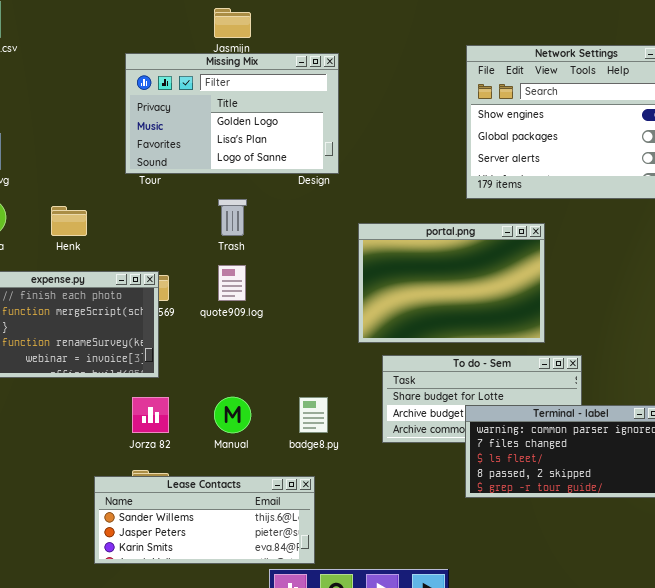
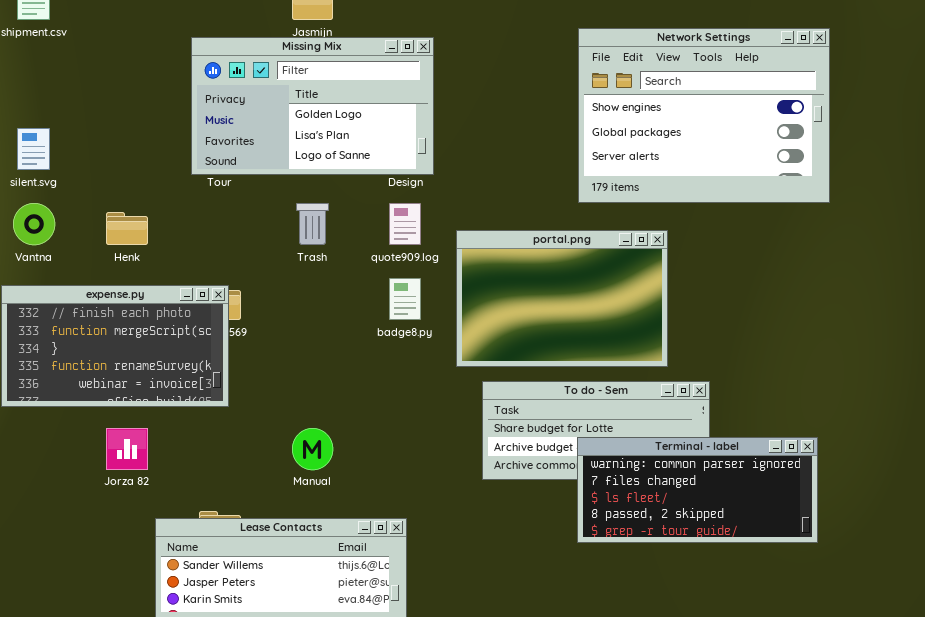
quote909.log: [218,265,246,301] -> [389,203,421,245], moved
Jorza 82: [132,397,169,433] -> [106,428,148,470], moved
badge8.py: [299,397,328,433] -> [389,278,421,320], moved

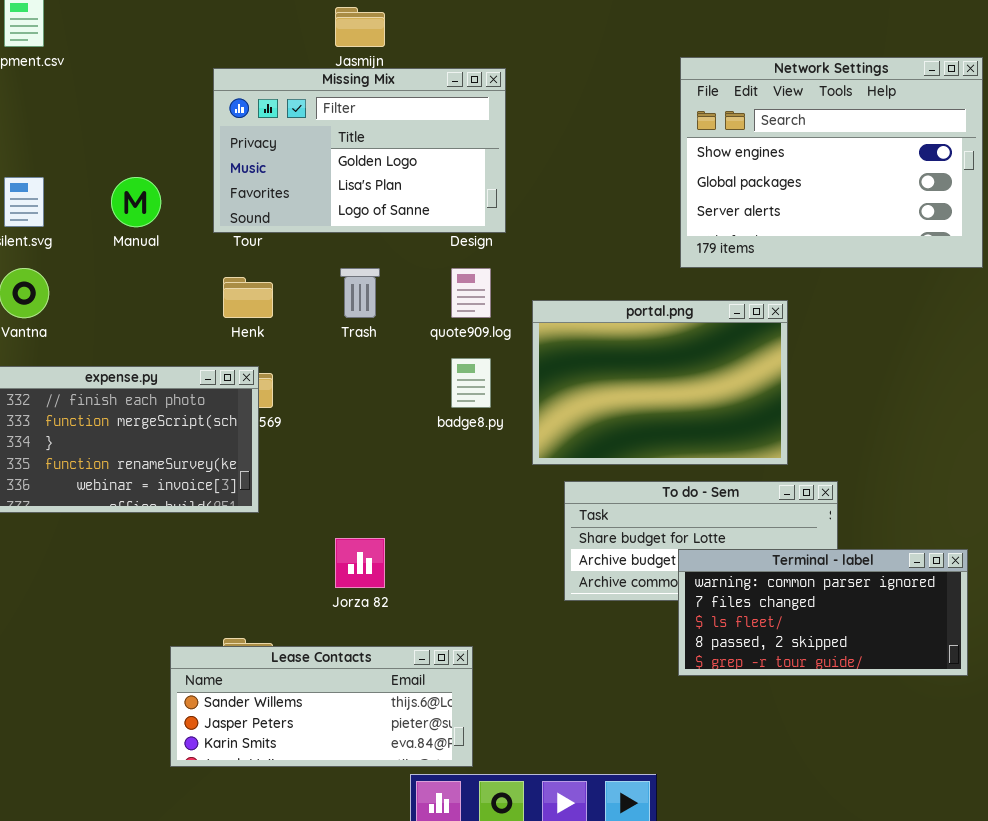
Henk: [106,212,148,245] -> [223,277,273,318], moved
Jorza 82: [106,428,148,470] -> [335,538,385,588], moved
Manual: [292,428,333,470] -> [111,177,161,227], moved

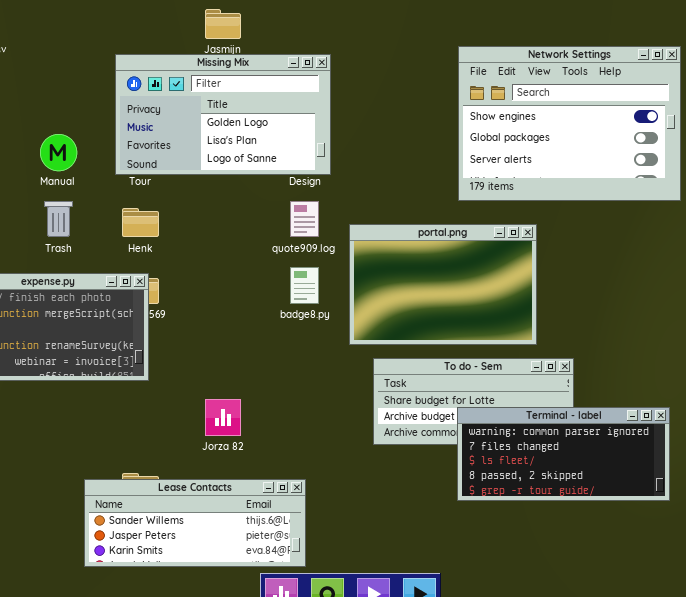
Trash: [340,268,380,318] -> [44,201,73,237], moved

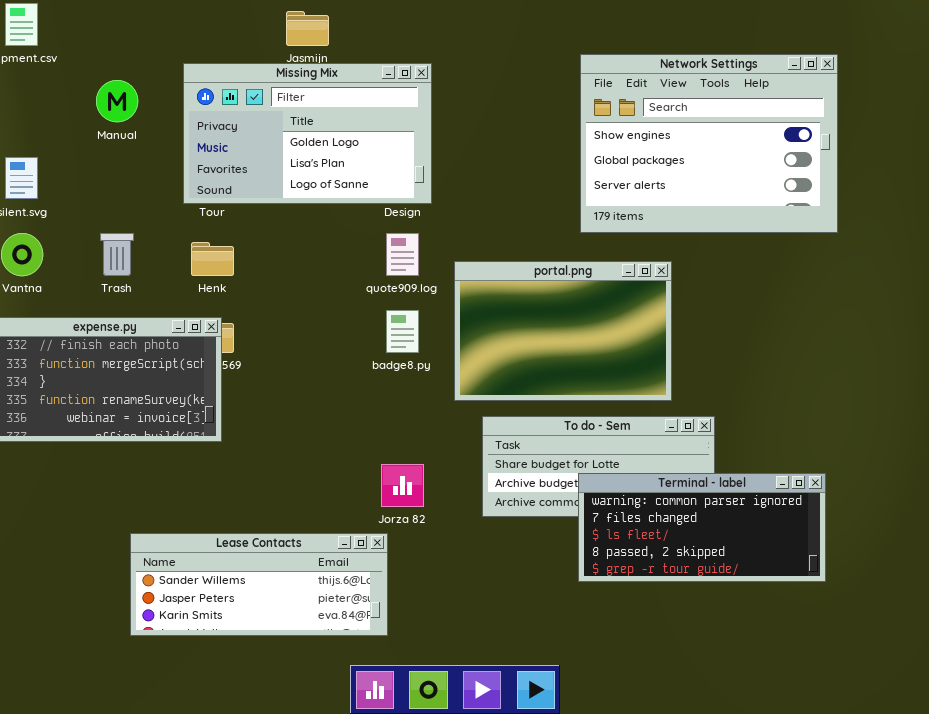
Manual: [40,134,77,171] -> [96,80,138,122], moved
Jorza 82: [205,399,241,436] -> [381,464,424,507], moved
Lease Contacts: [84,479,306,567] -> [130,533,388,636], moved

